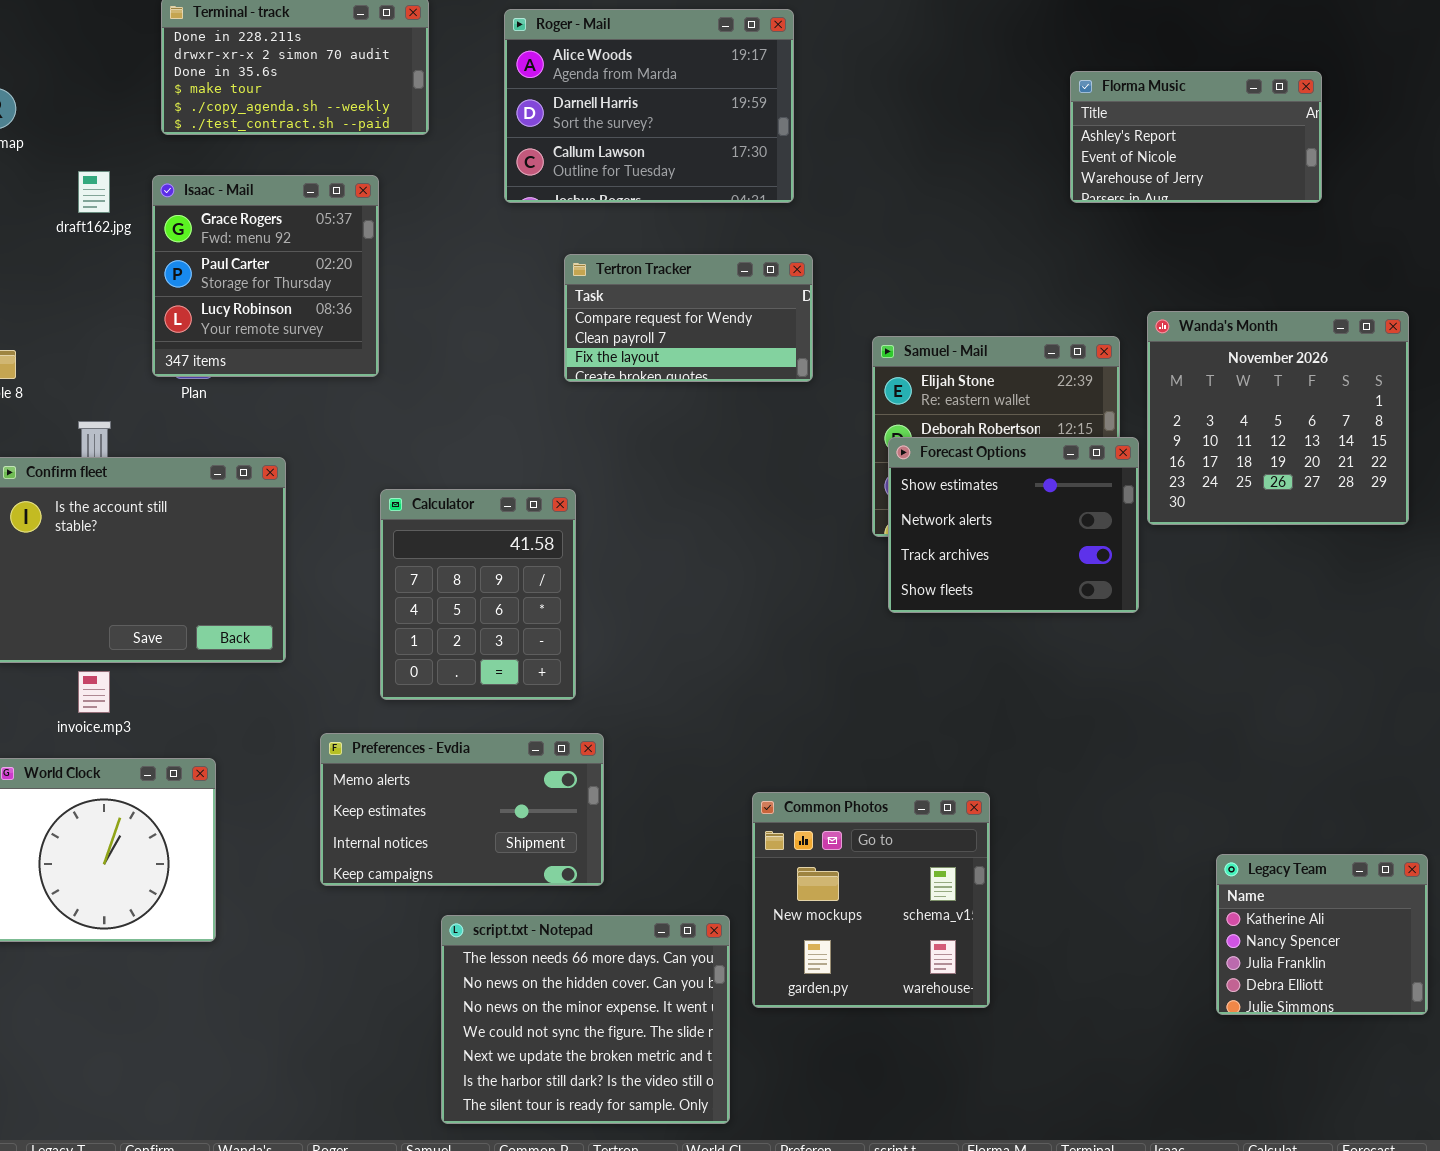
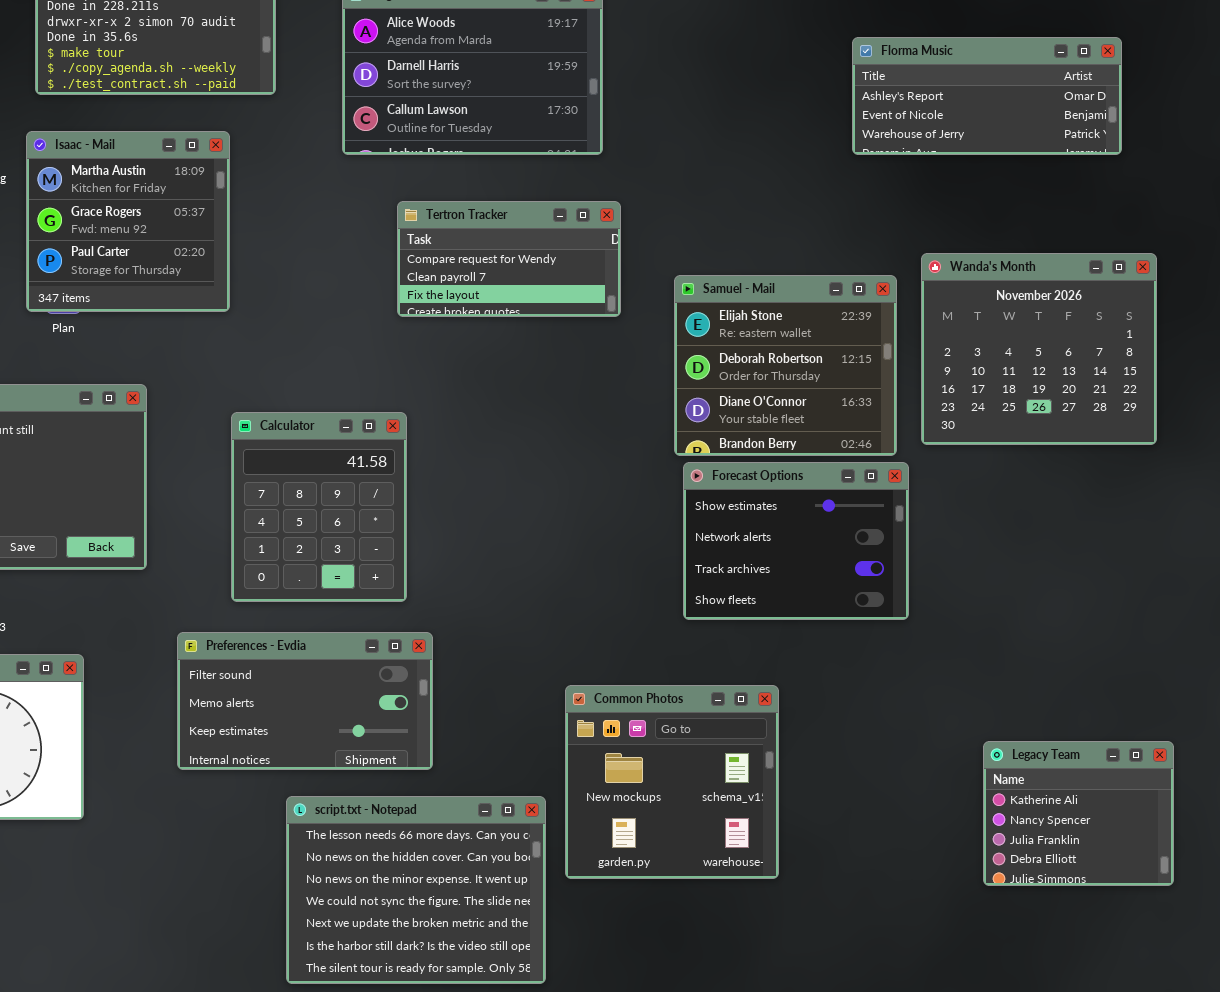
Florma Music: [1070,71,1322,203] -> [852,37,1122,155], resized
Isaac - Mail: [152,175,379,377] -> [26,131,230,312], scrolled up 1 row
Forecast Options: [888,437,1139,613] -> [683,462,909,620], moved
Preferences - Evdia: [320,733,604,886] -> [177,632,433,770], scrolled up 1 row

